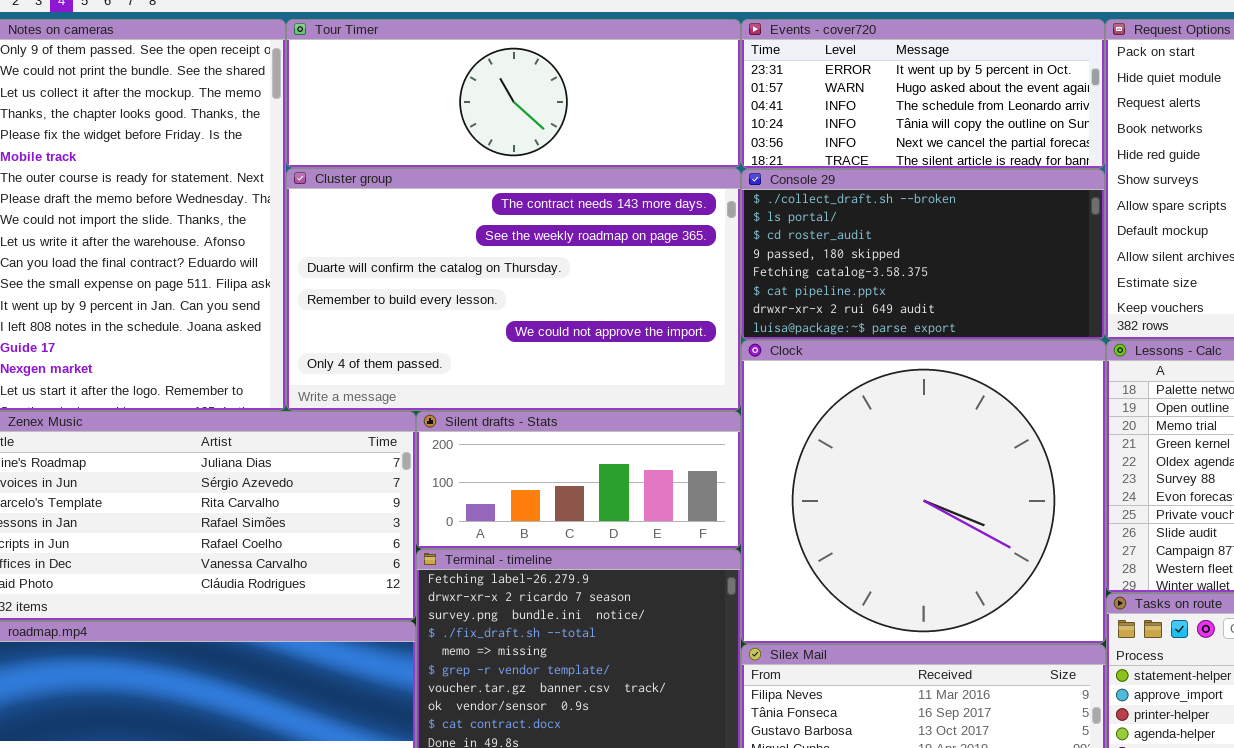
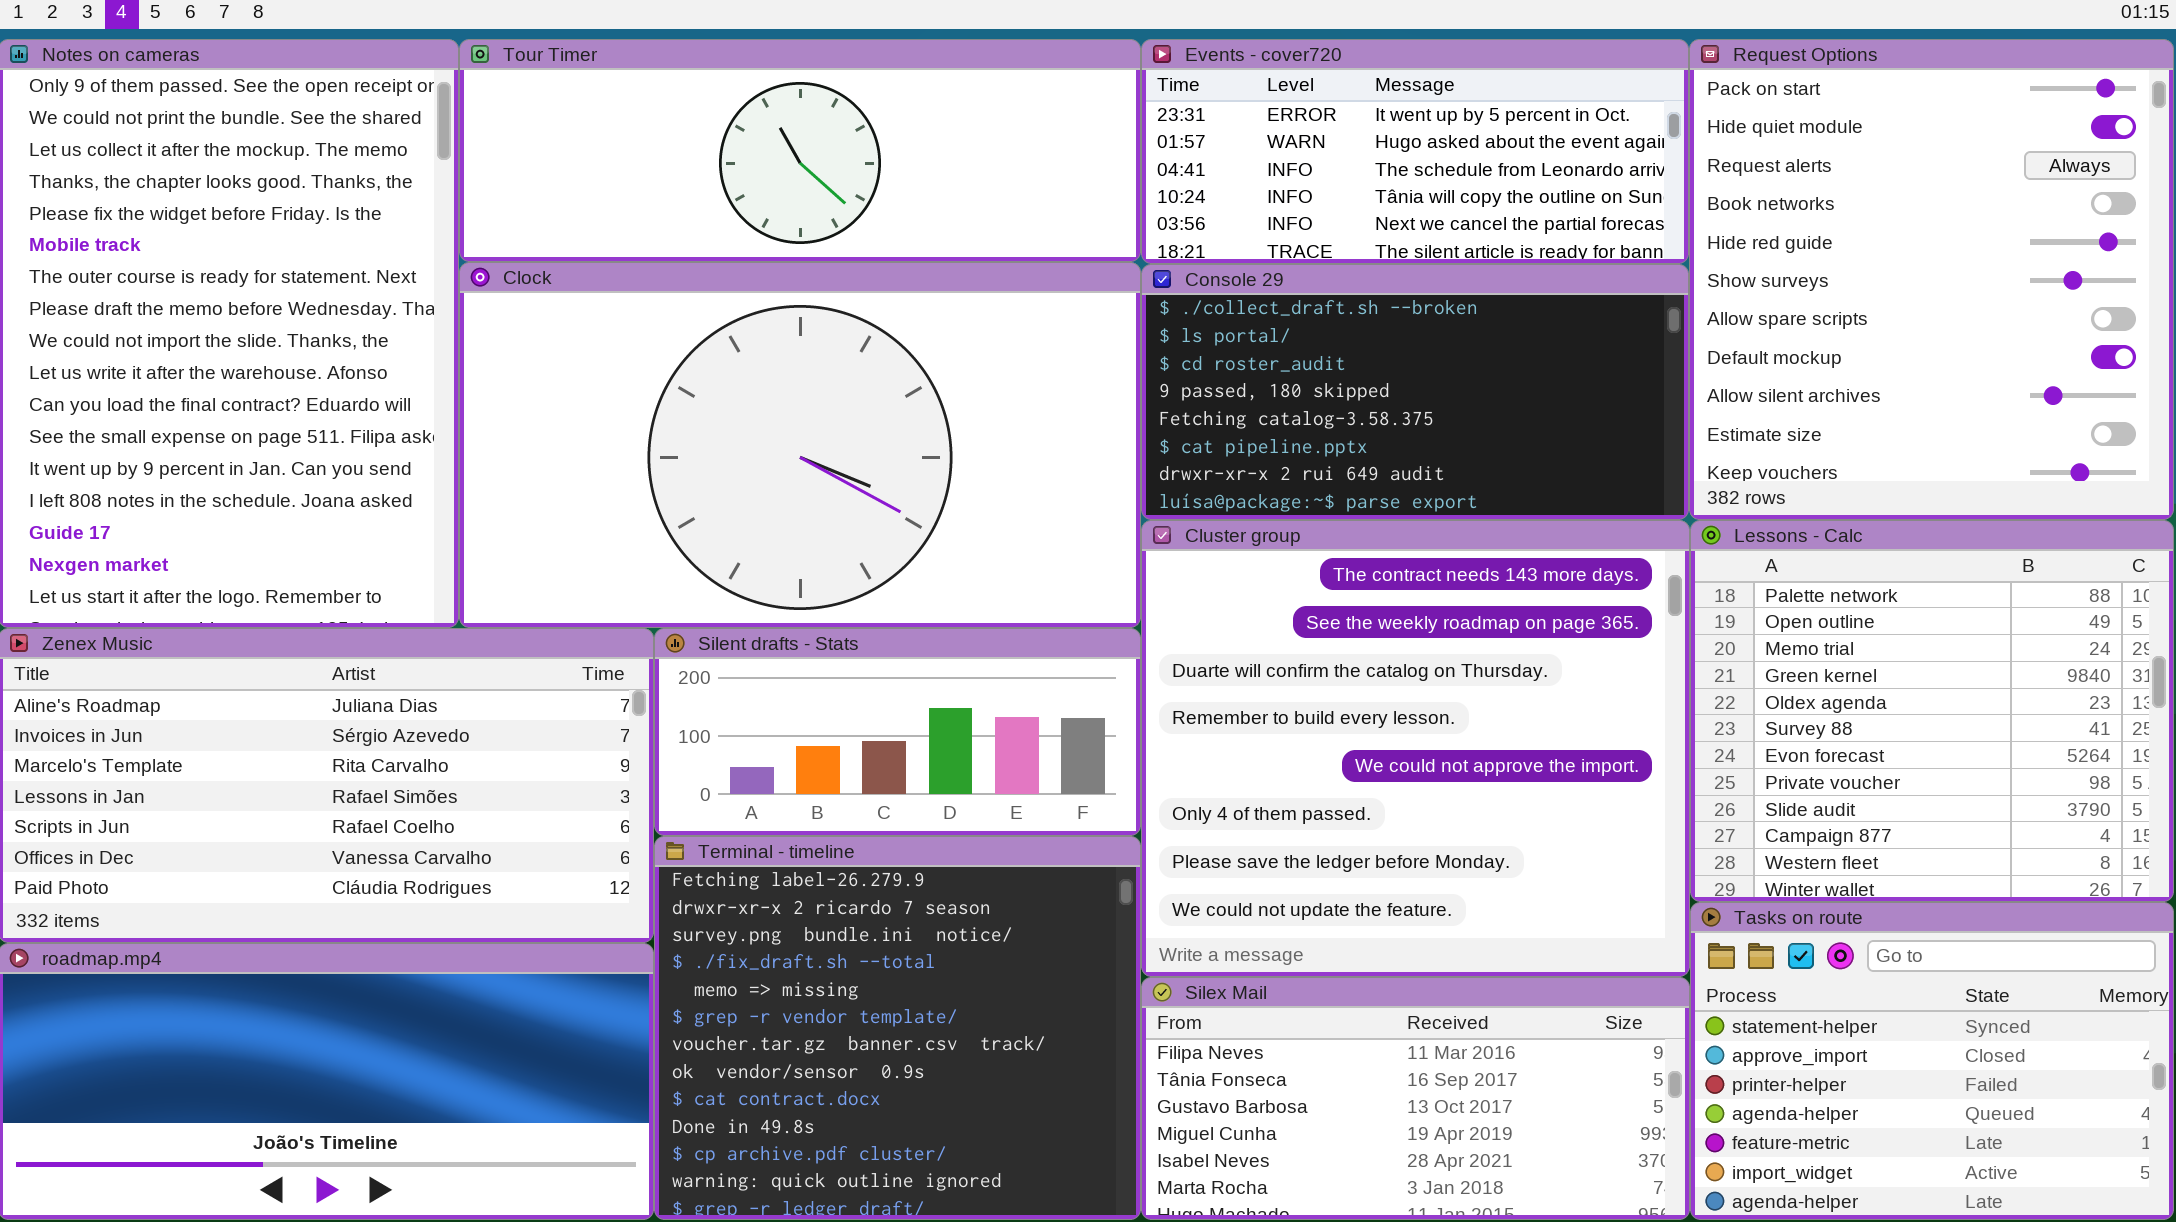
Cluster group: [286,168,741,411] -> [1141,520,1690,977], moved, resized
Clock: [741,340,1106,644] -> [459,262,1141,628], moved, resized

